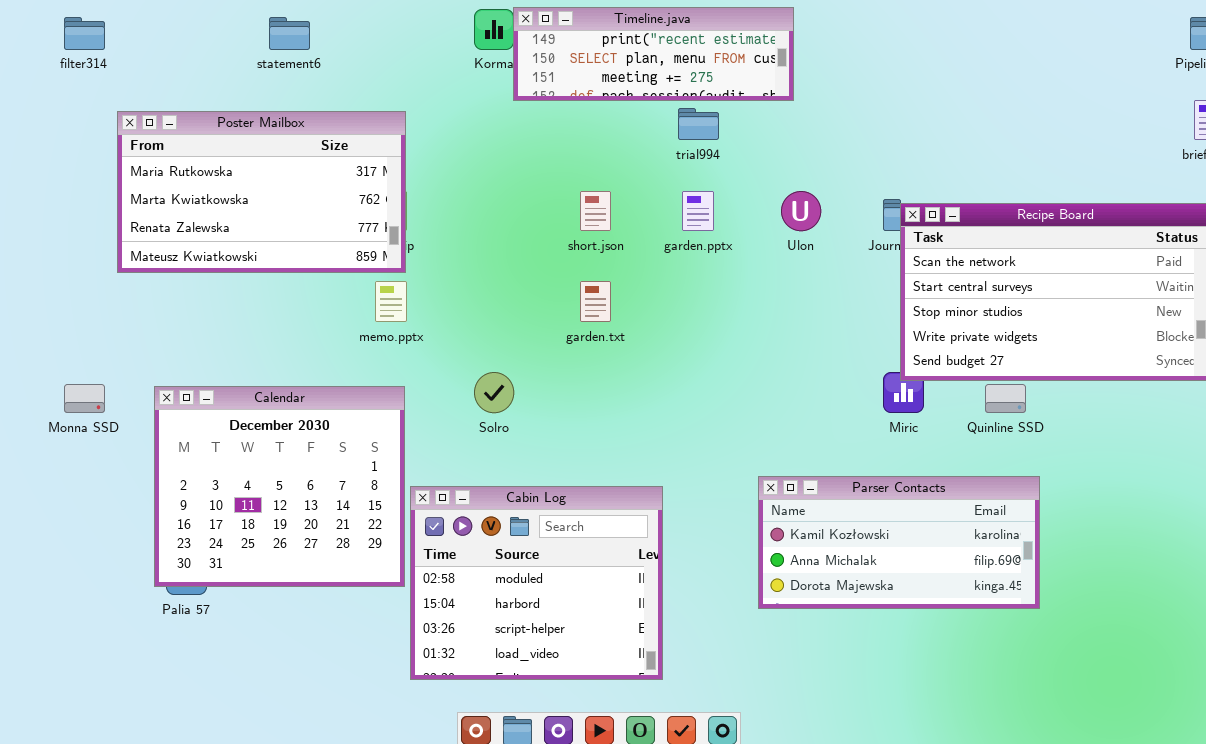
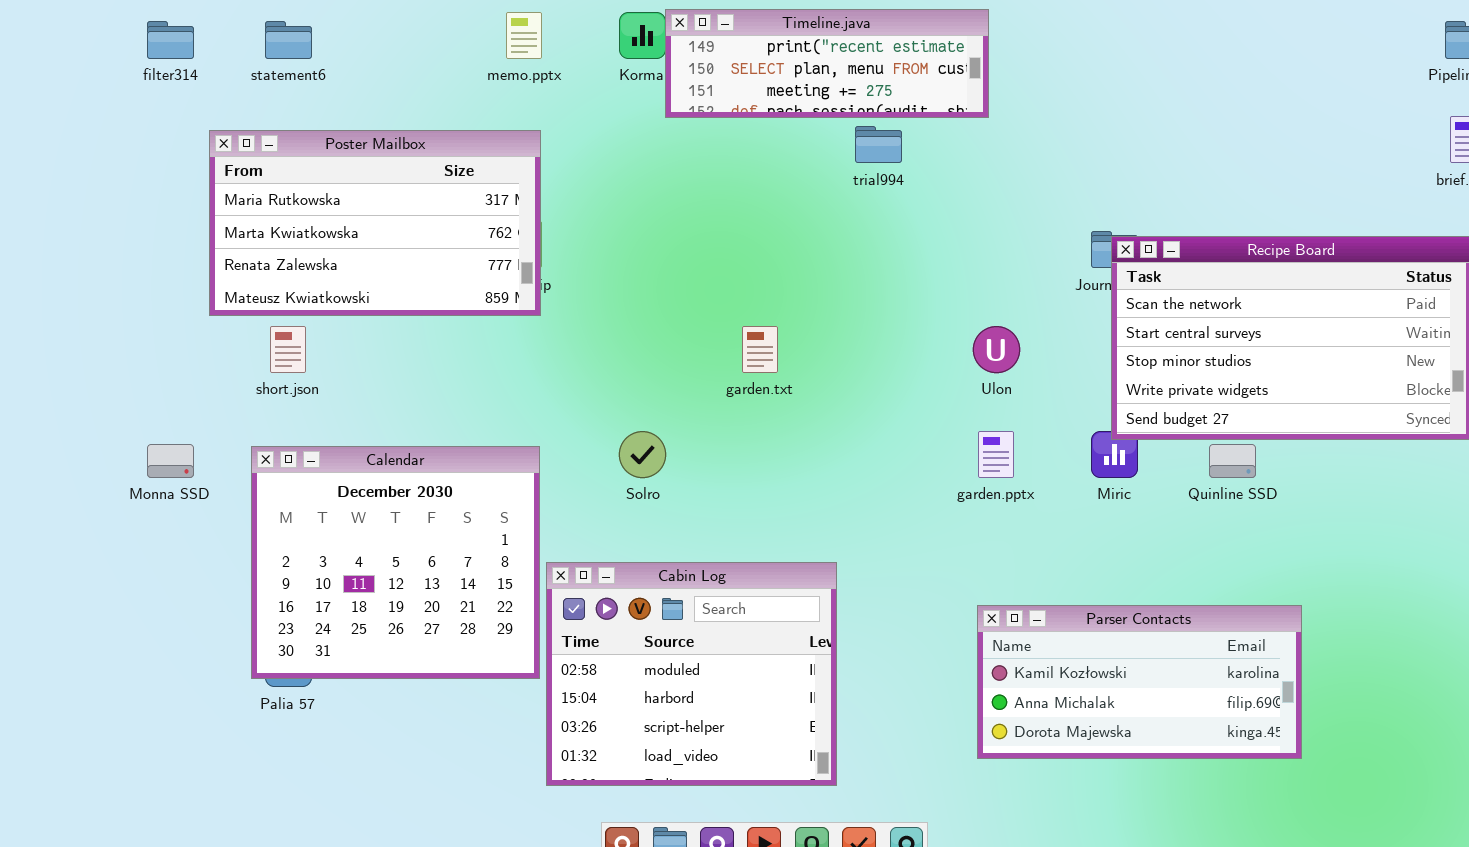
statement6: [269,17,310,50] -> [265,21,312,59], moved
short.json: [580,191,611,231] -> [270,326,306,373], moved
garden.pptx: [682,191,714,231] -> [978,431,1014,478], moved
Ulon: [781,191,821,231] -> [973,326,1020,373], moved
memo.pptx: [375,281,407,322] -> [506,12,542,59], moved
Parser Contacts: [758,476,1040,609] -> [977,605,1302,759], moved

